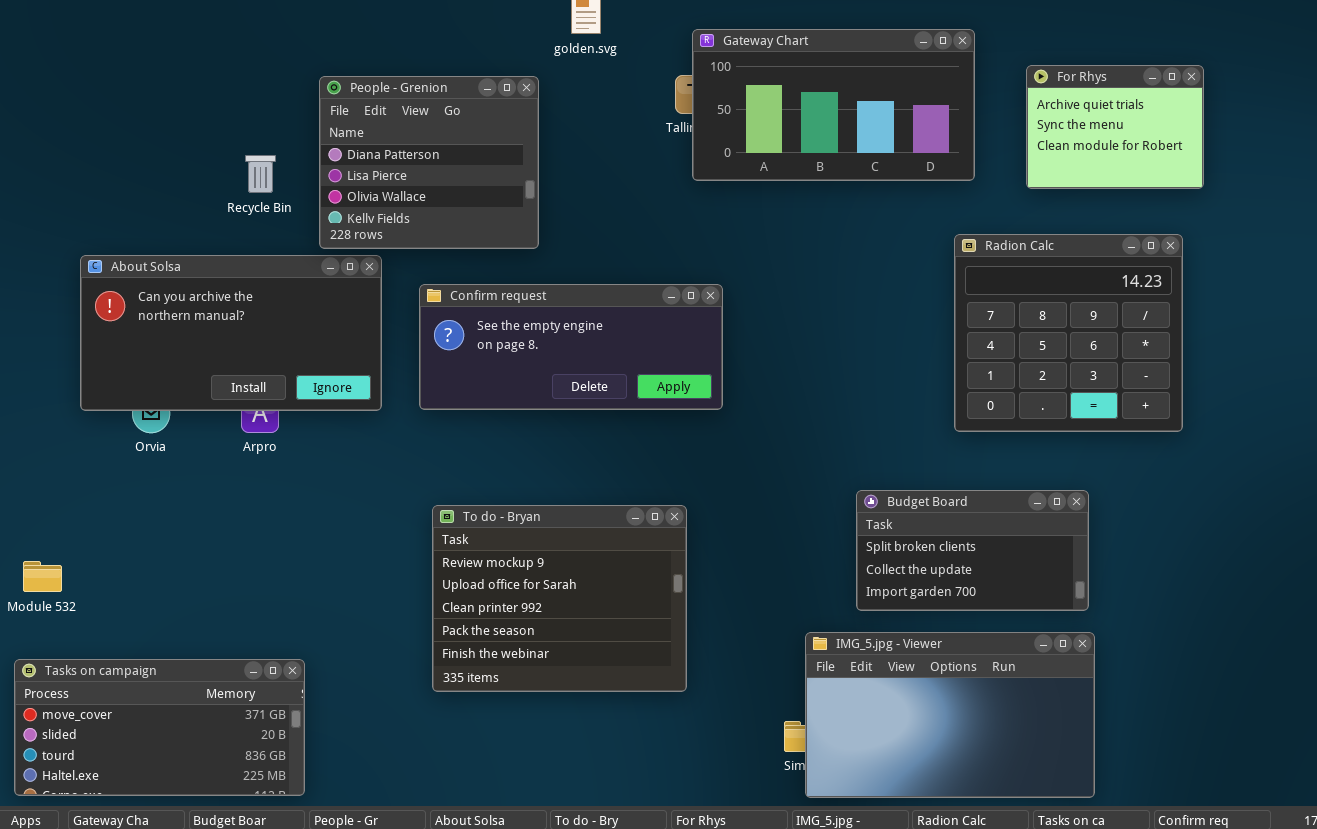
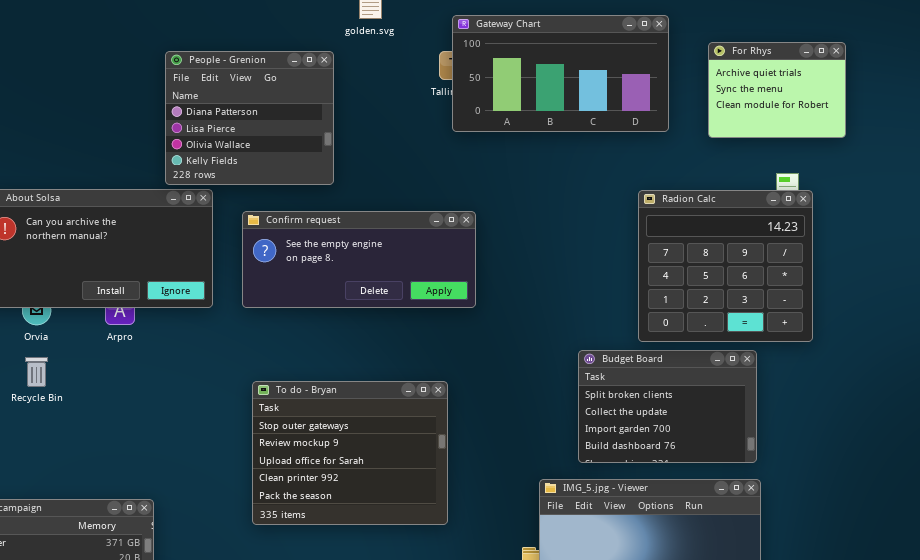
Recycle Bin: [245,155,276,193] -> [25,357,48,387], moved
Radion Calc: [954,234,1183,432] -> [638,190,813,342], moved
Budget Board: [856,490,1089,611] -> [578,350,757,463], resized
To do - Bryan: [432,505,687,692] -> [252,381,448,525], scrolled up 1 row

